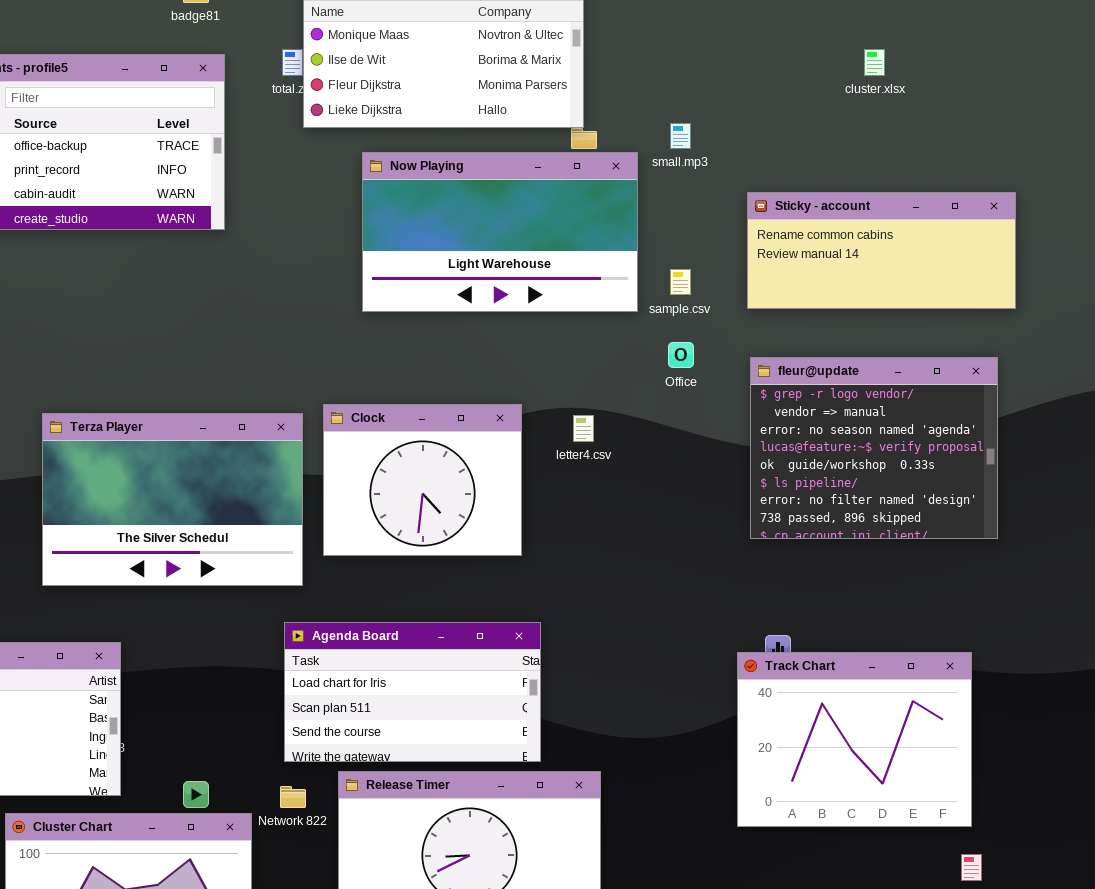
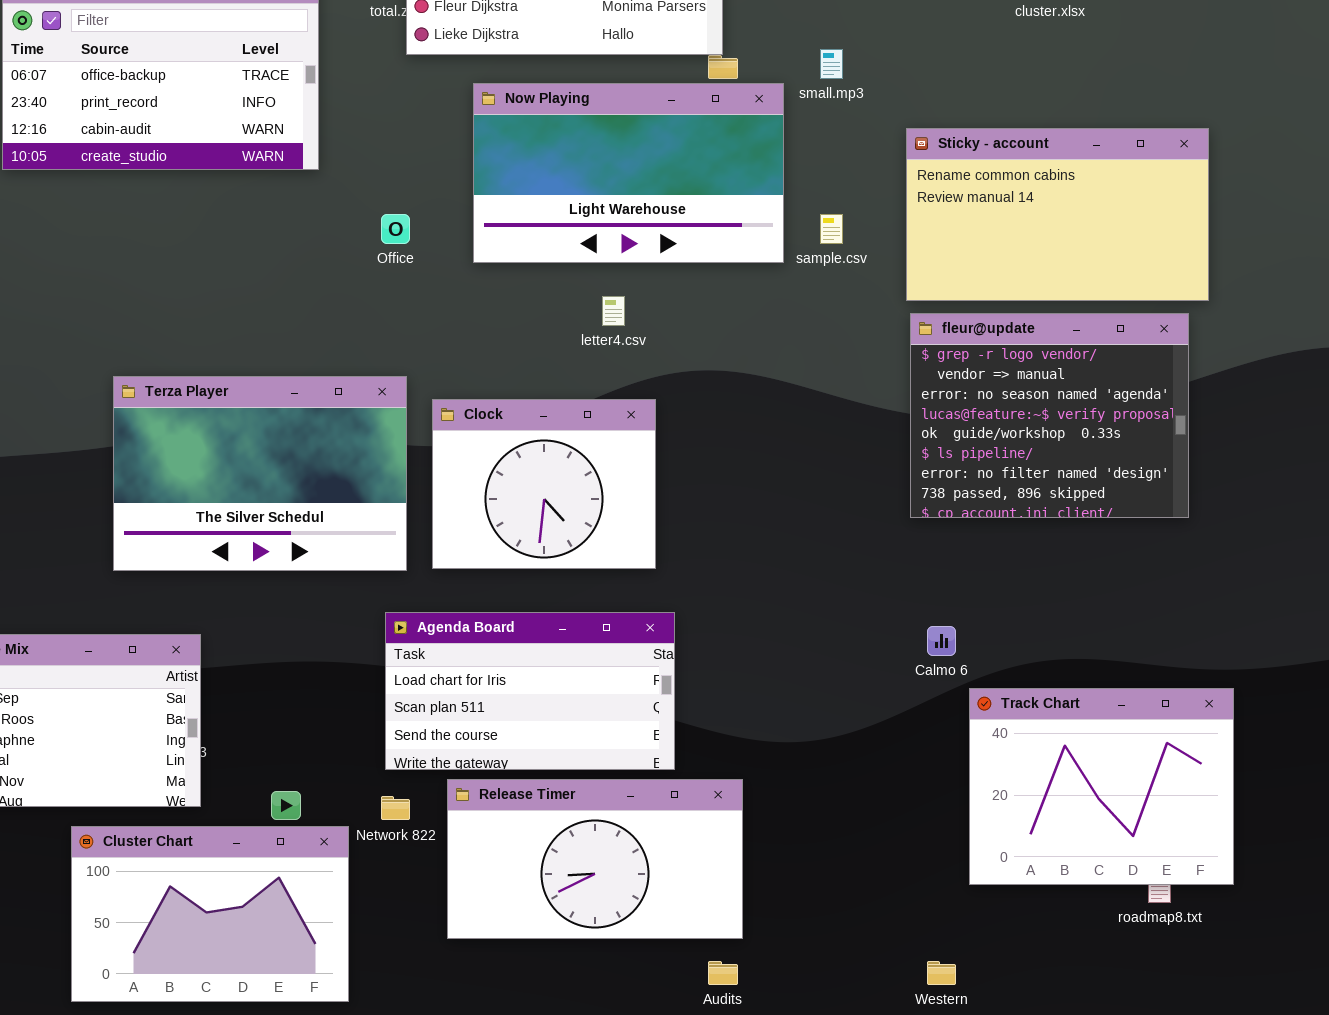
Sticky - account: [747,192,1016,309] -> [906,128,1209,301], resized
Office: [668,342,694,368] -> [381,214,410,244], moved
Clock: [323,404,522,556] -> [432,399,656,569], moved
letter4.csv: [573,415,594,442] -> [602,296,625,326], moved
Track Chart: [737,652,972,827] -> [969,688,1234,885], moved

